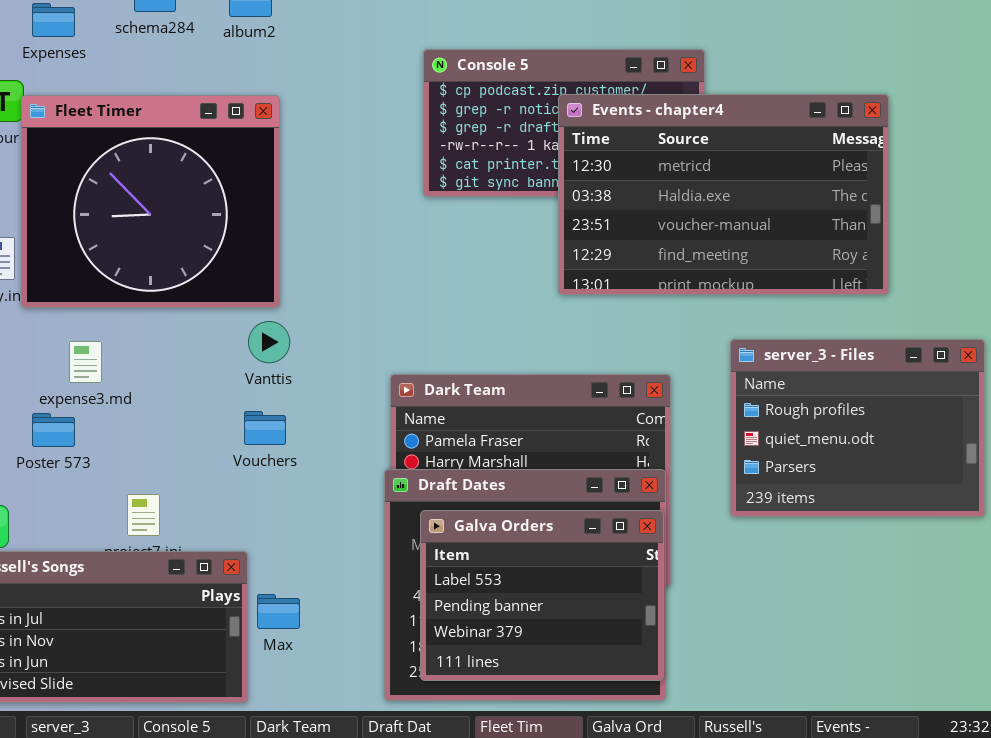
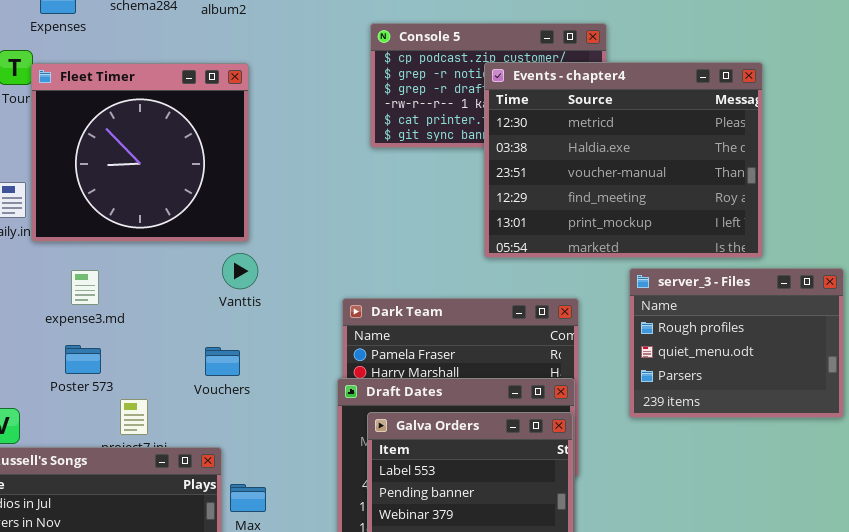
Events - chapter4: [558,94,889,295] -> [484,62,763,258], resized
Vouchers: [244,411,286,445] -> [205,347,240,376], moved
Poster 573: [32,413,75,447] -> [65,345,101,374], moved

